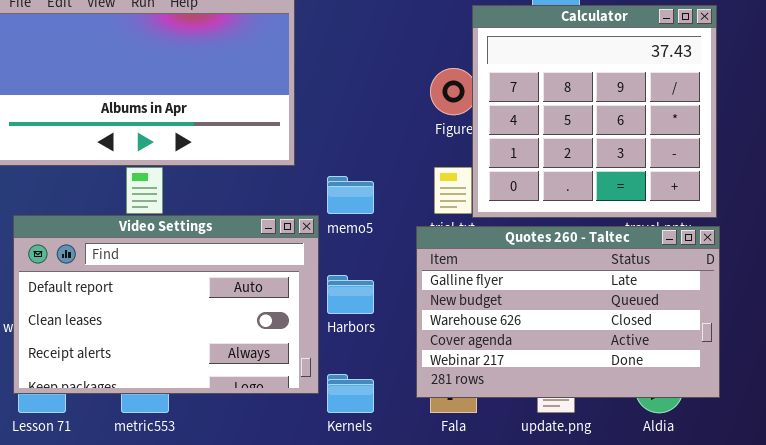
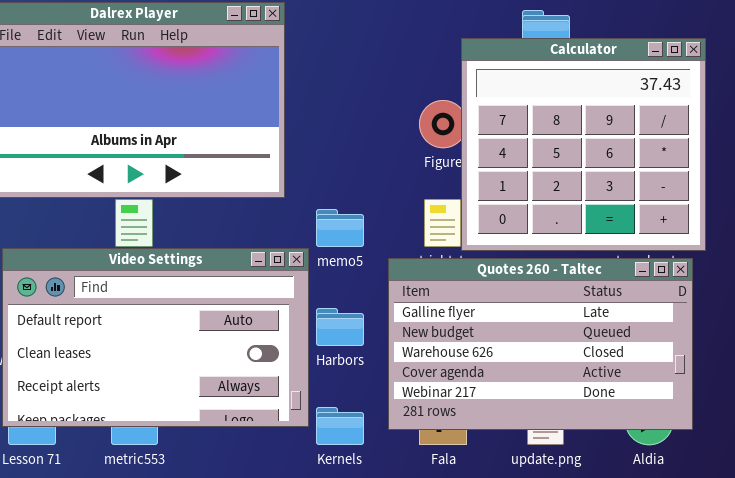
Quotes 260 - Taltec: [416,226,720,398] -> [388,258,693,430], moved

